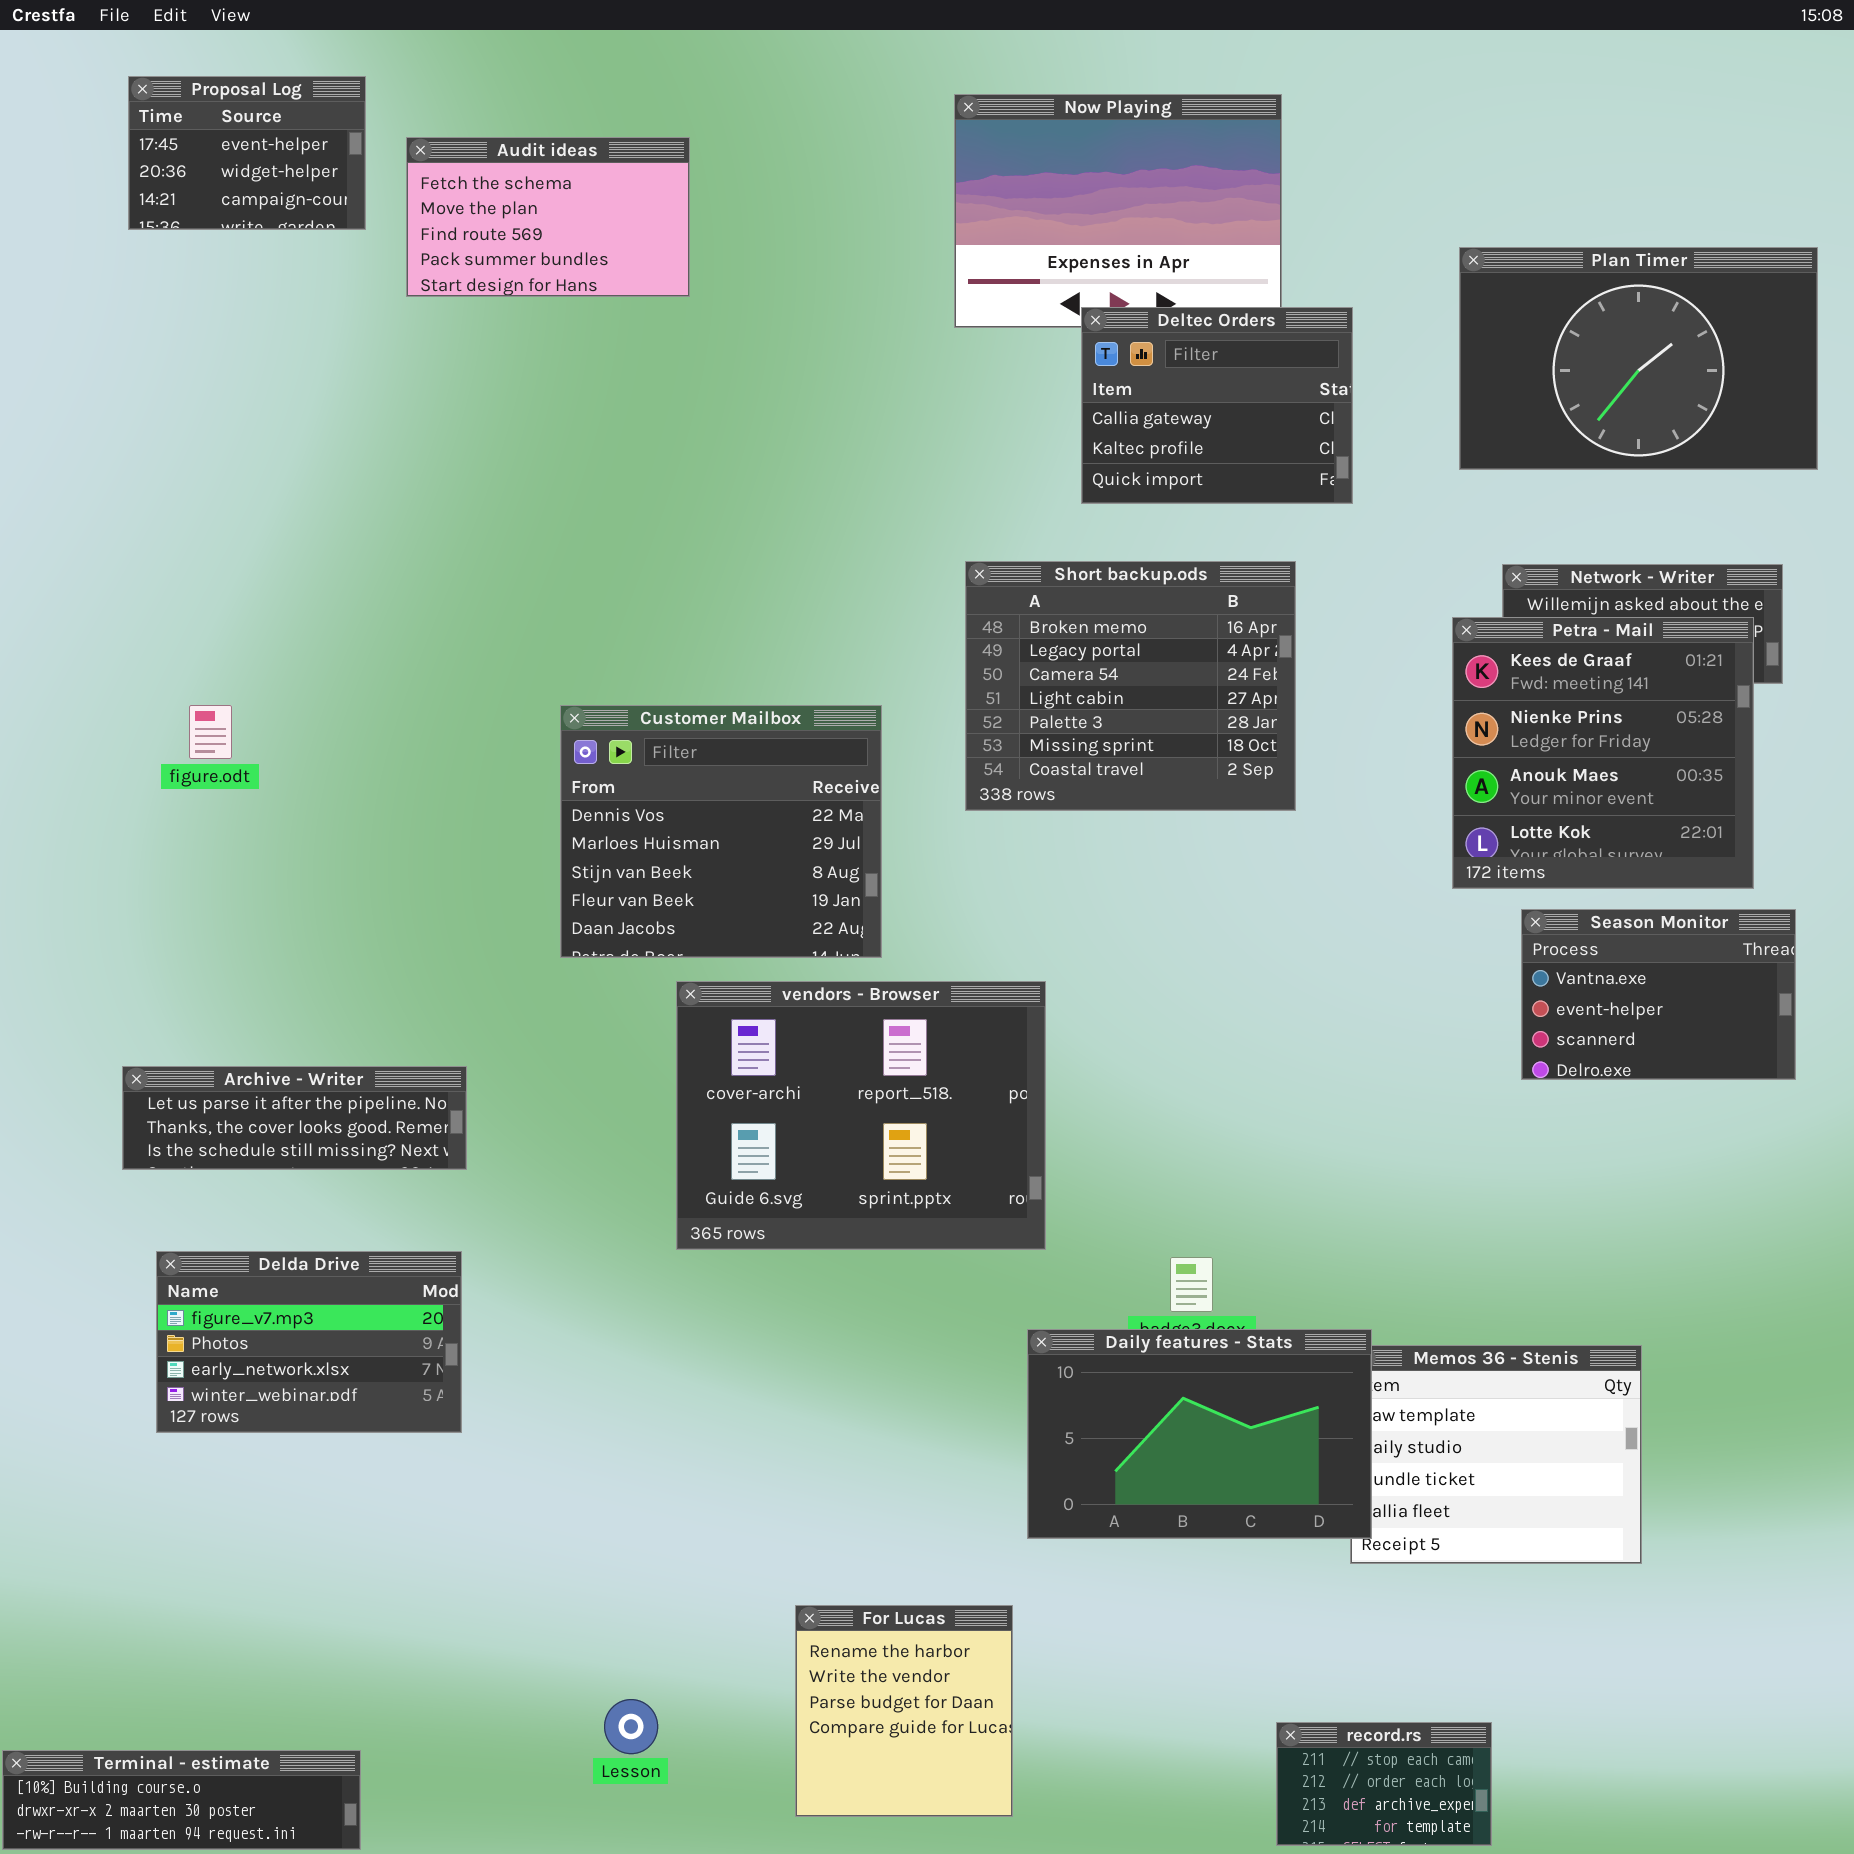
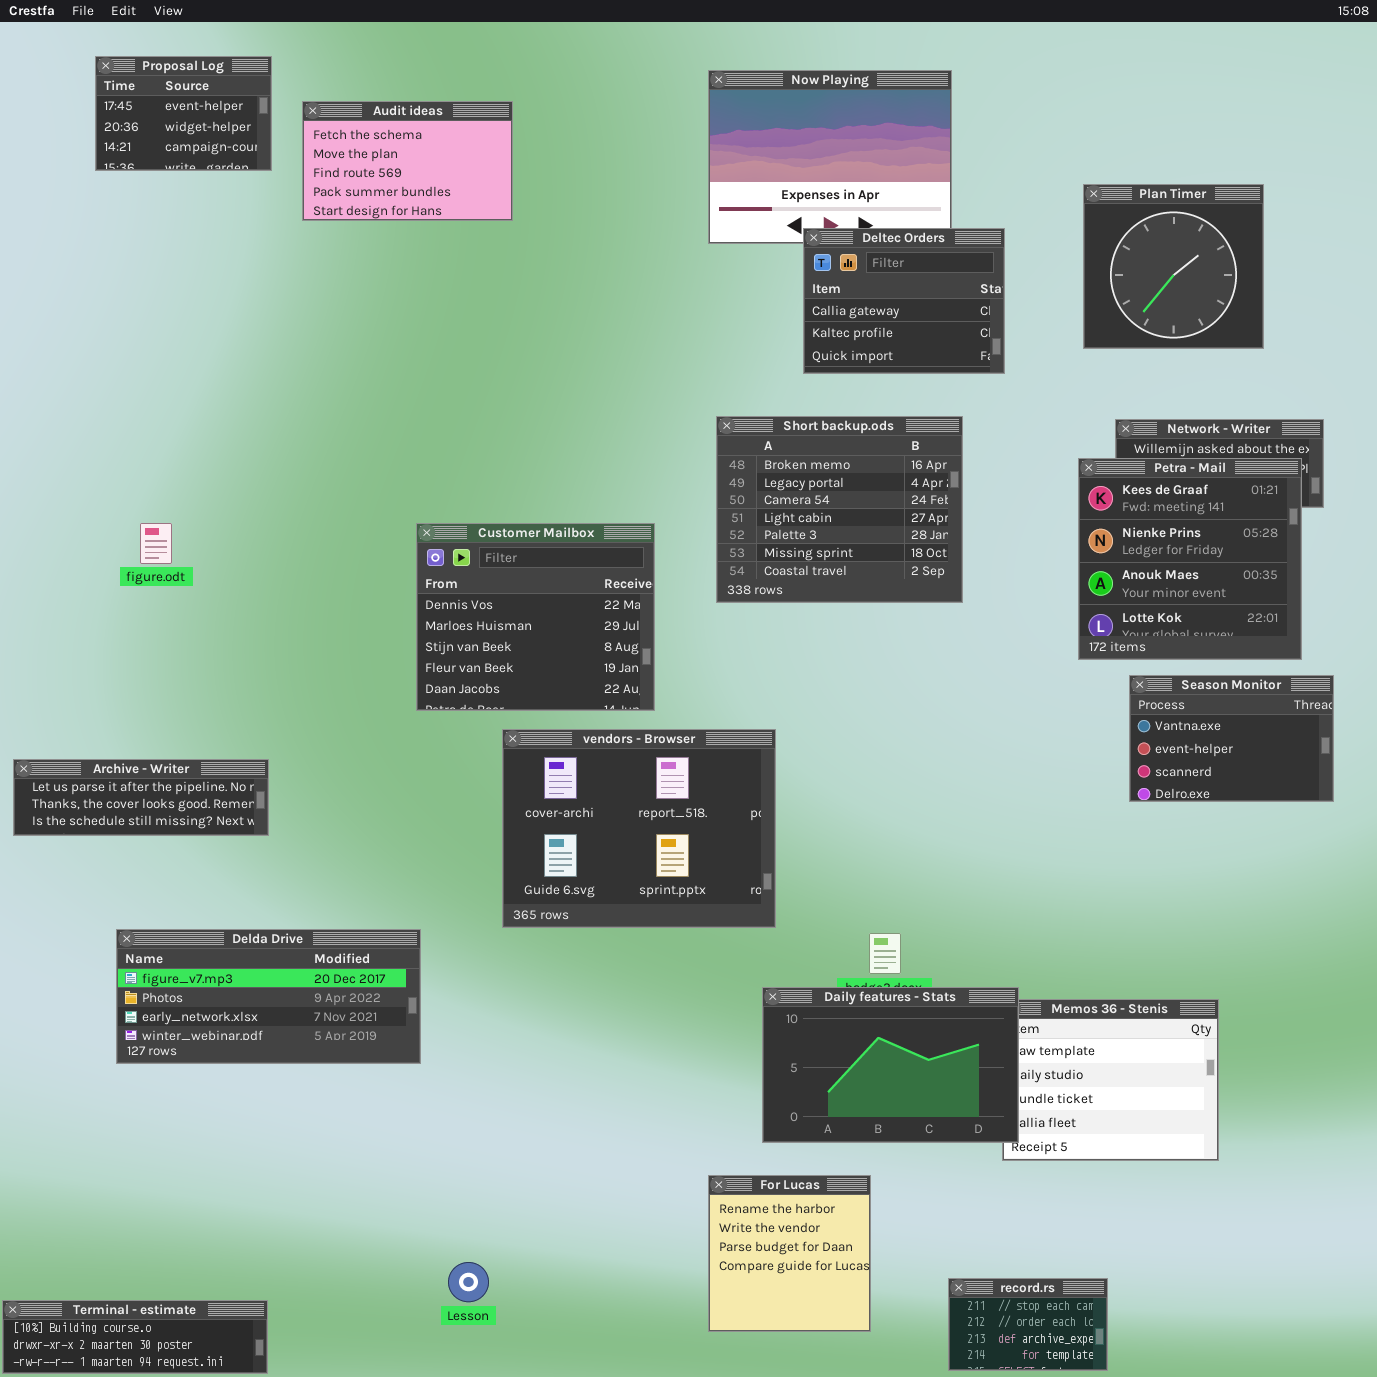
Plan Timer: [1459,247,1818,470] -> [1083,184,1264,349], resized
Archive - Writer: [122,1066,467,1170] -> [13,759,269,836], moved
Delda Drive: [156,1251,462,1433] -> [116,929,421,1064], resized
For Lucas: [795,1605,1013,1817] -> [708,1175,871,1332], moved

